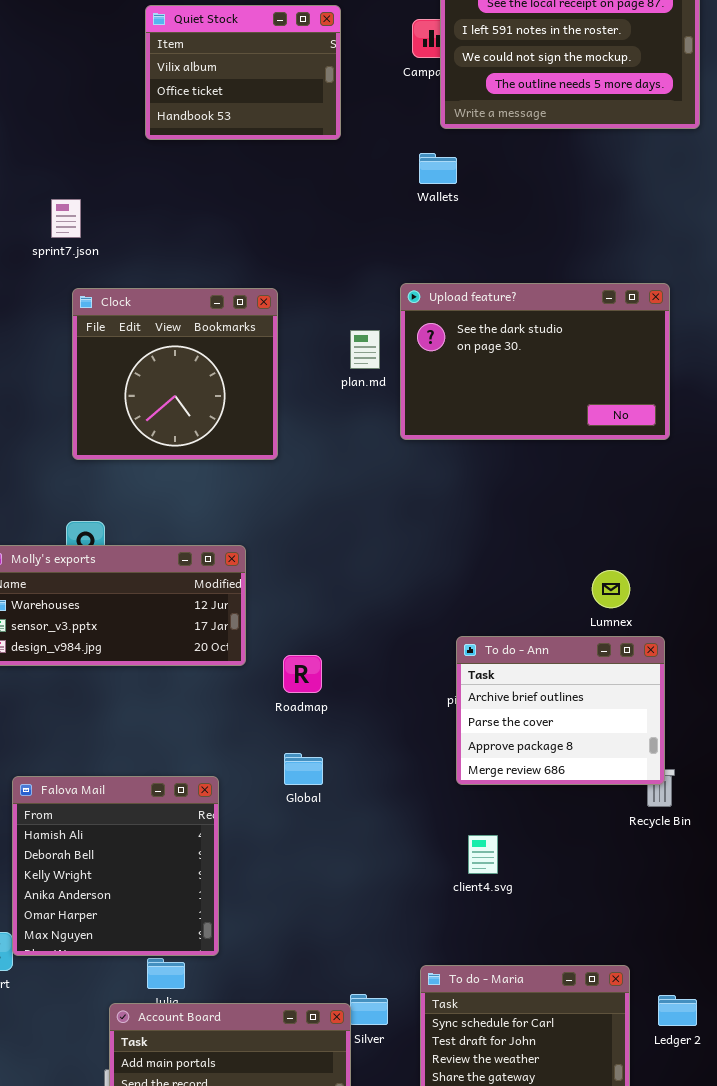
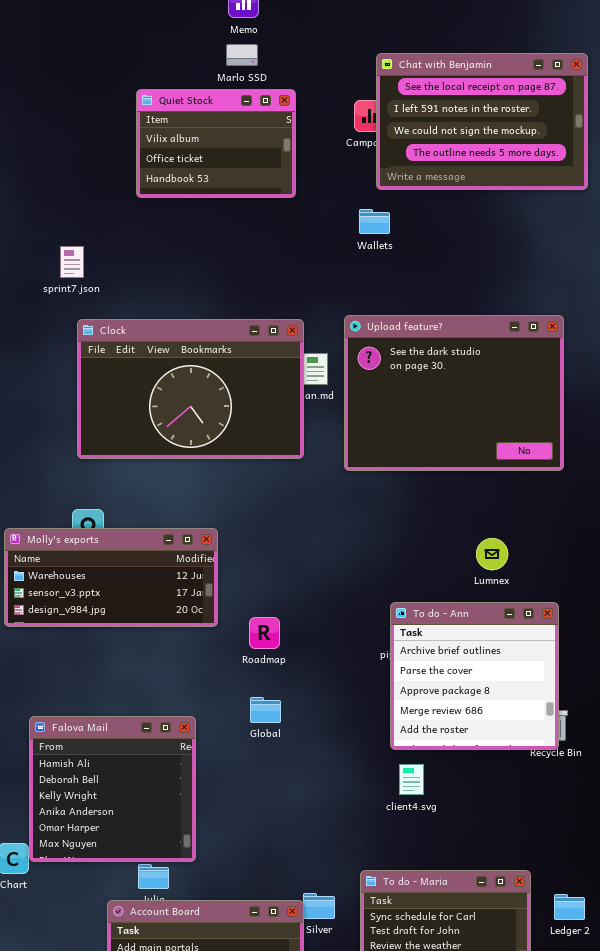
Upload feature?: [400,283,670,440] -> [344,315,564,471], resized
Clock: [72,288,278,460] -> [77,319,304,459], resized
Lumnex: [592,570,630,608] -> [476,538,508,570], moved
To do - Ann: [456,636,665,785] -> [390,602,559,750], resized

